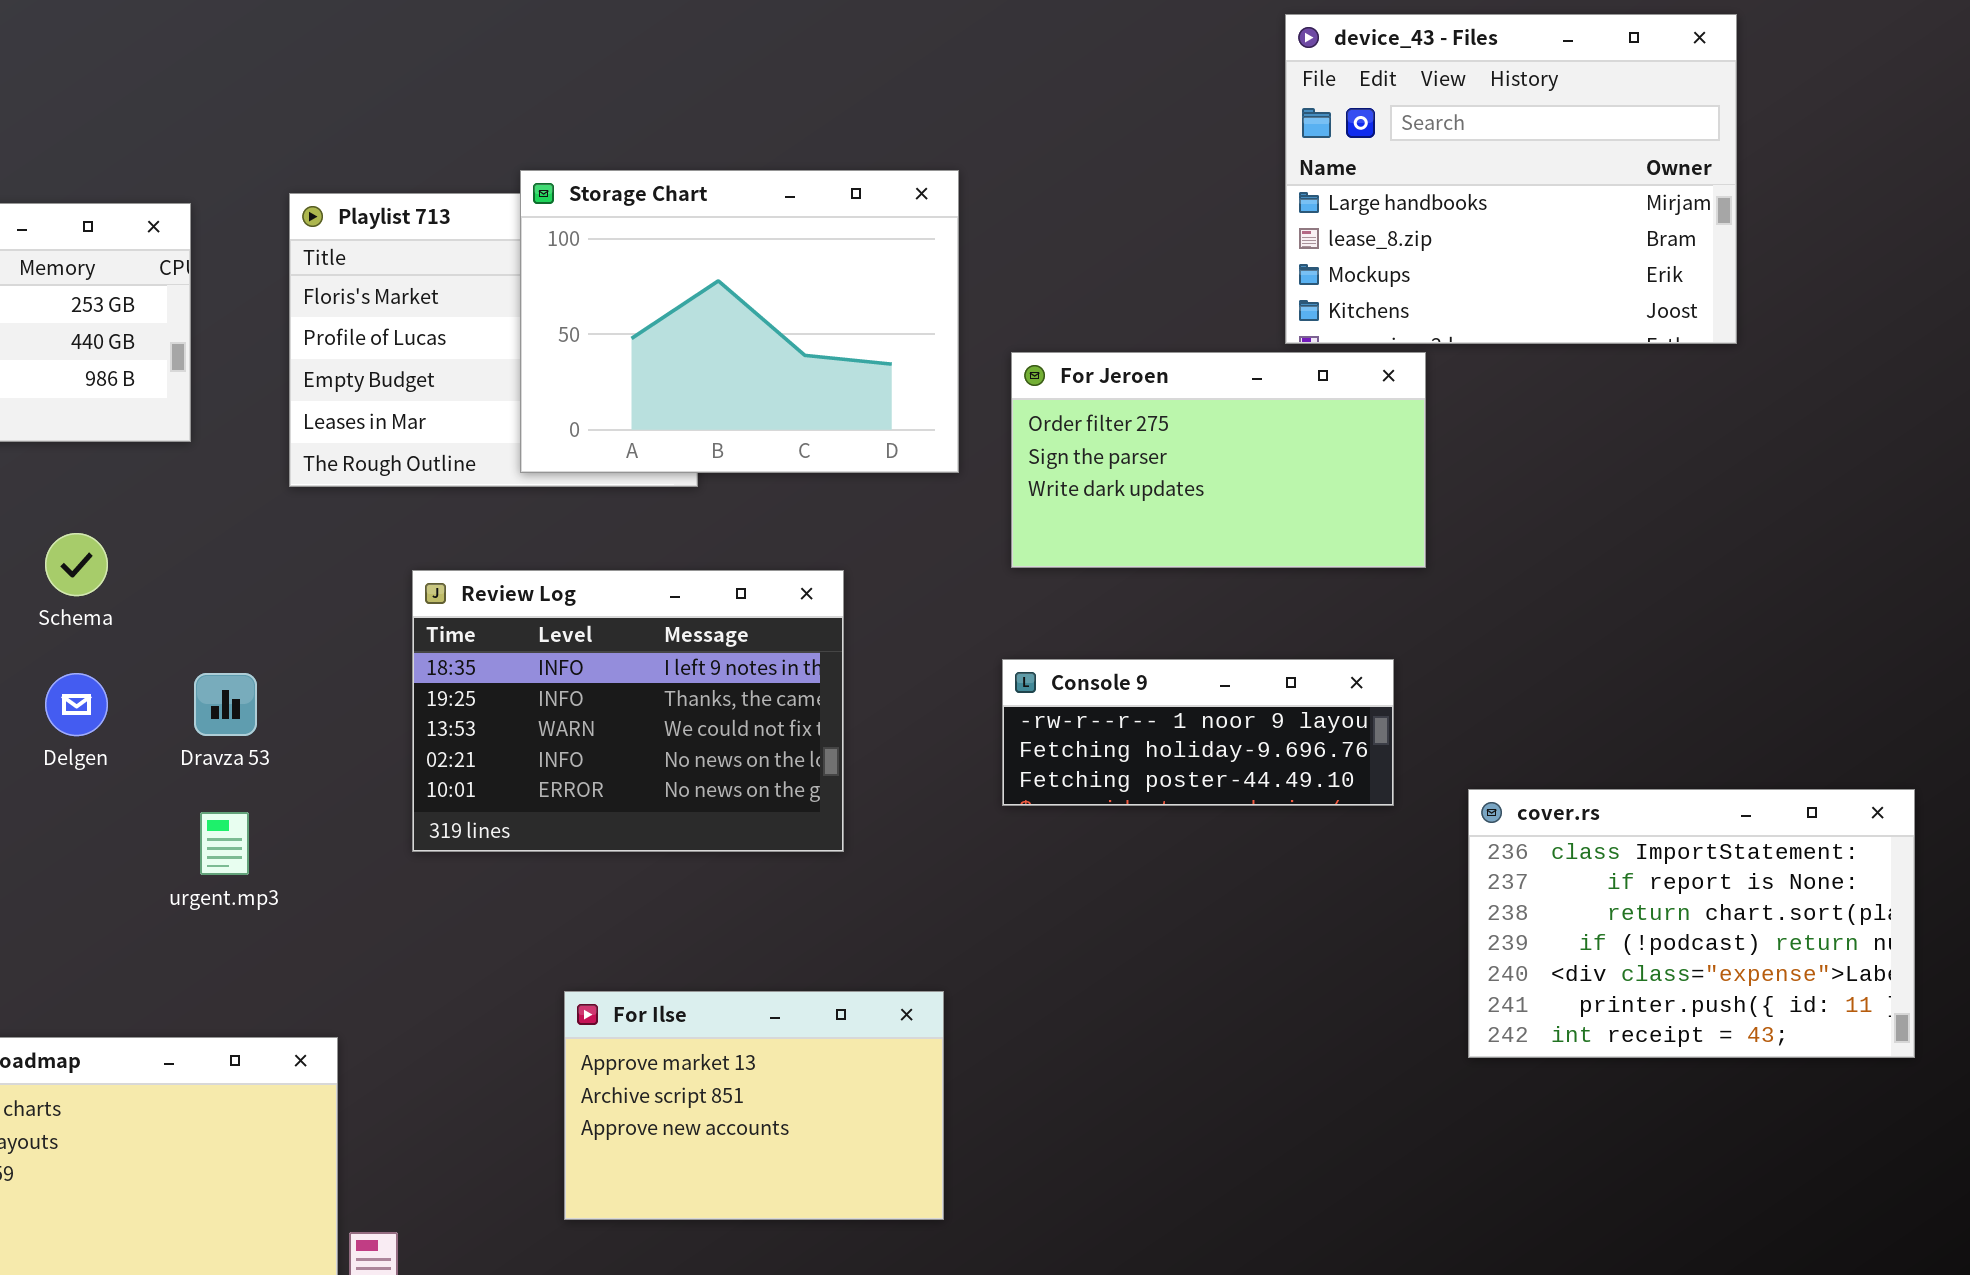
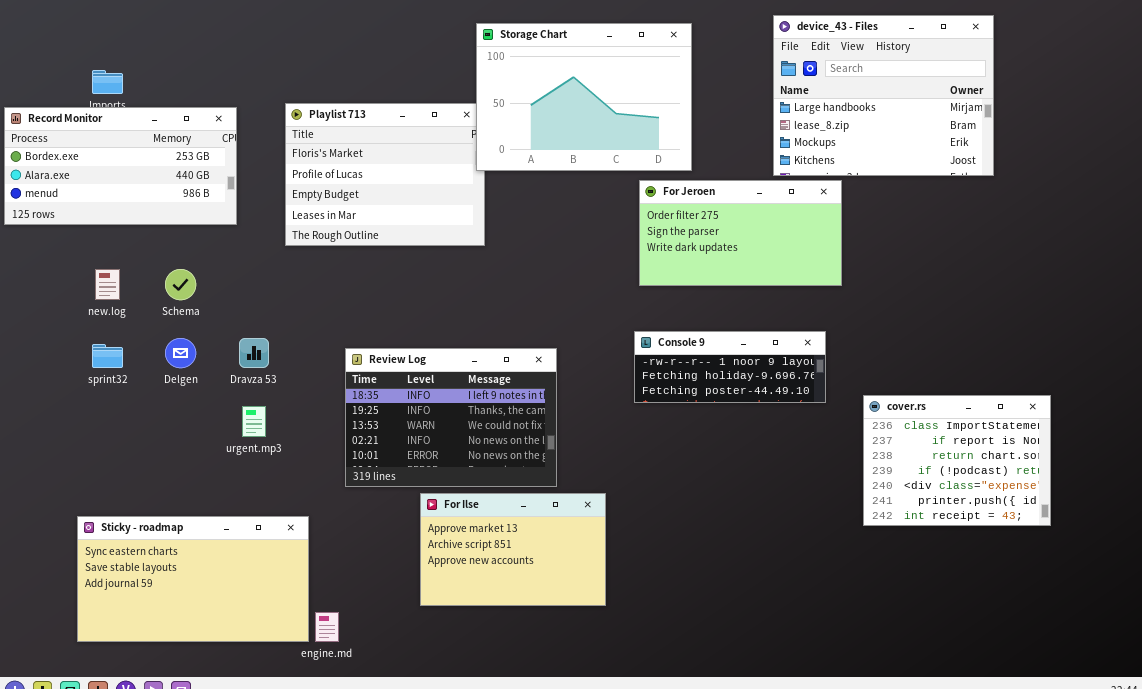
Storage Chart: [520,170,959,473] -> [476,23,692,171], moved
Review Log: [412,570,844,852] -> [345,348,557,487], moved
cover.rs: [1468,789,1915,1058] -> [863,395,1051,526], resized

